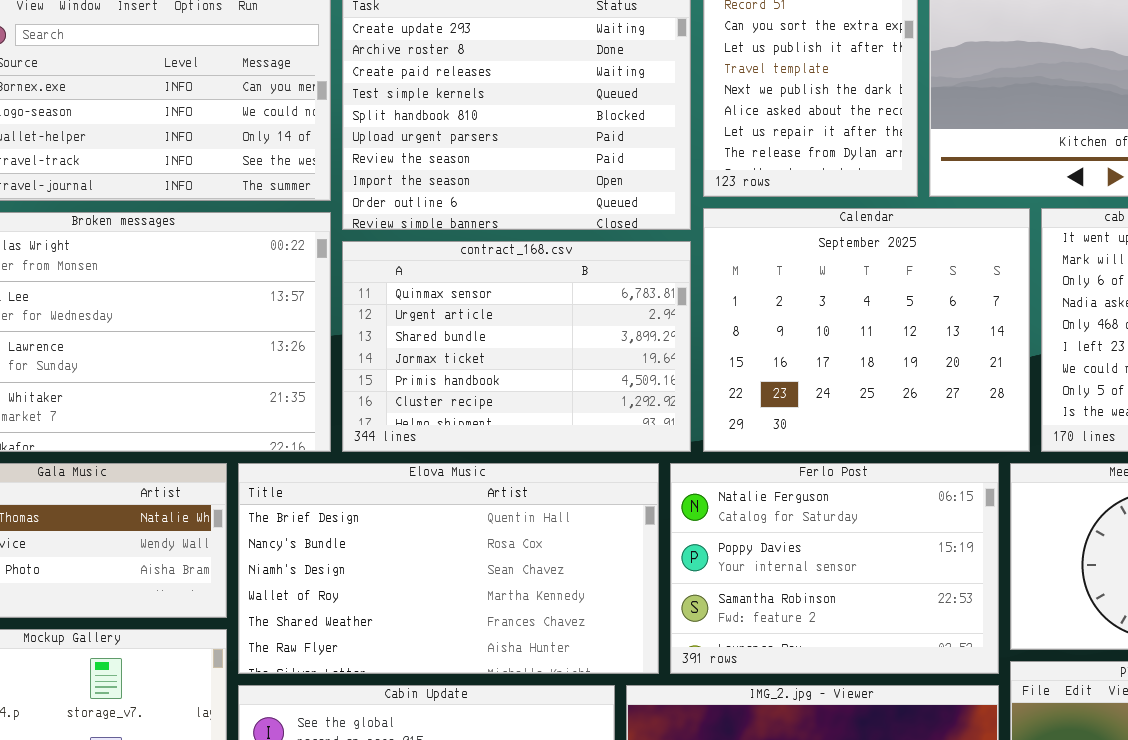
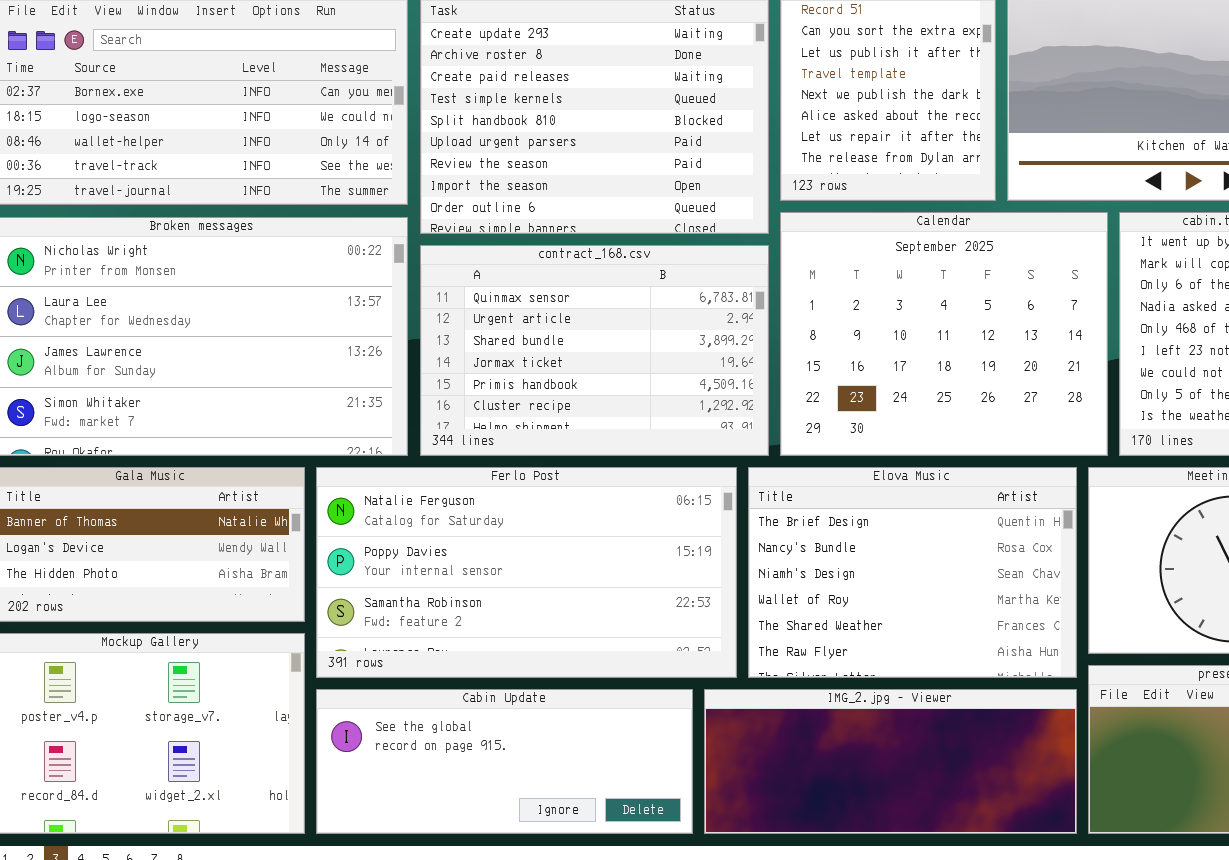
Elova Music: [238,463,659,674] -> [748,467,1077,678], moved, resized
Ferlo Post: [670,463,999,674] -> [316,467,737,678], moved, resized

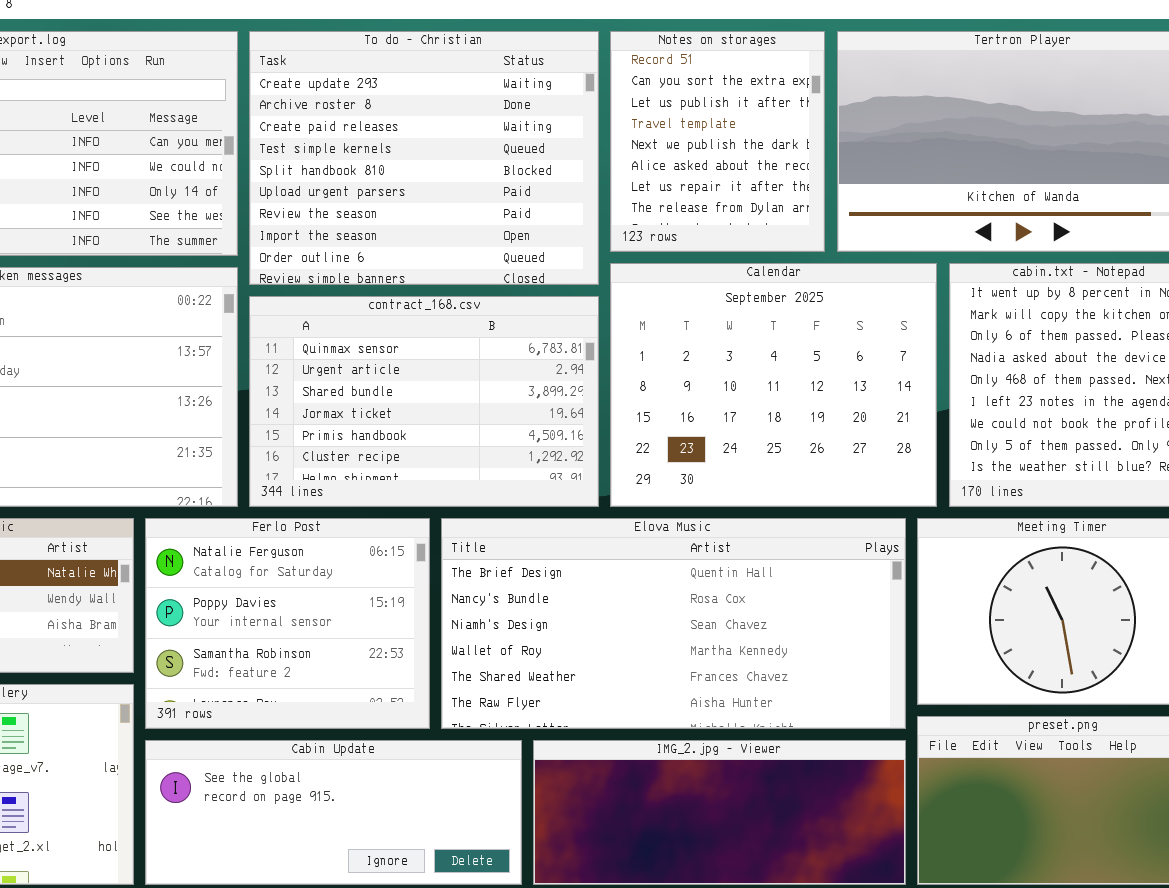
Ferlo Post: [316,467,737,678] -> [145,518,430,729], resized
Elova Music: [748,467,1077,678] -> [441,518,906,729], resized

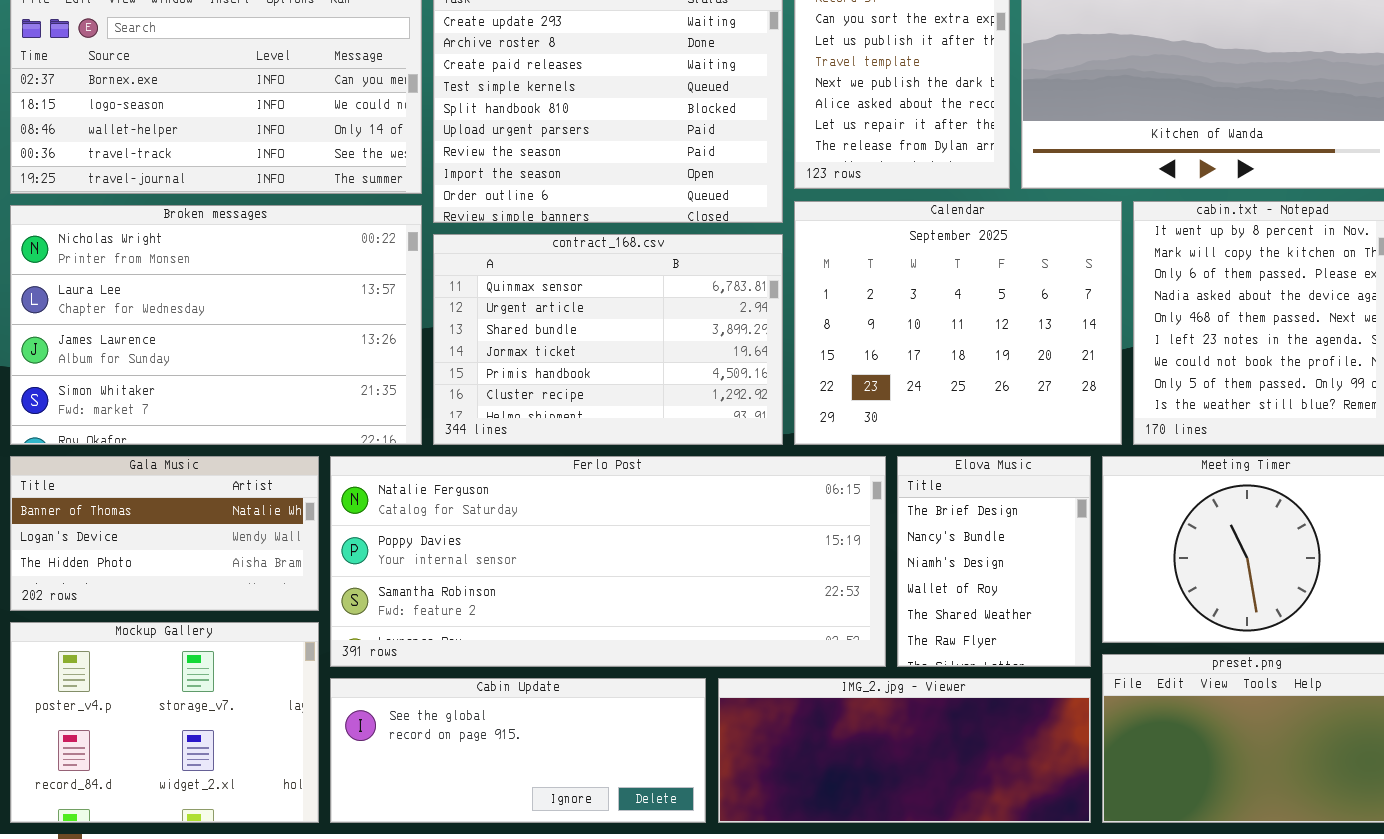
Ferlo Post: [145,518,430,729] -> [330,456,886,667], resized
Elova Music: [441,518,906,729] -> [897,456,1091,667], resized

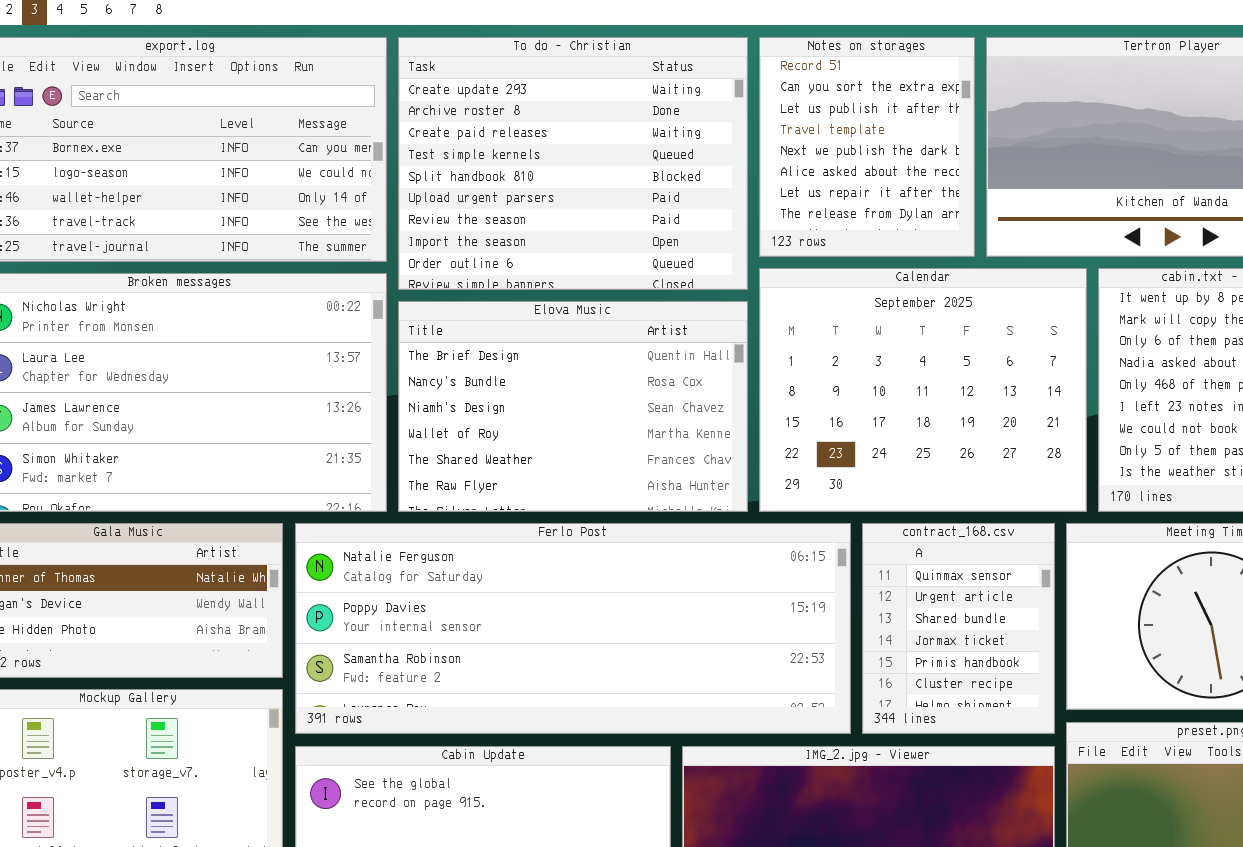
contract_168.csv: [433,234,783,445] -> [862,523,1055,734], moved, resized
Elova Music: [897,456,1091,667] -> [398,301,748,512], moved, resized

